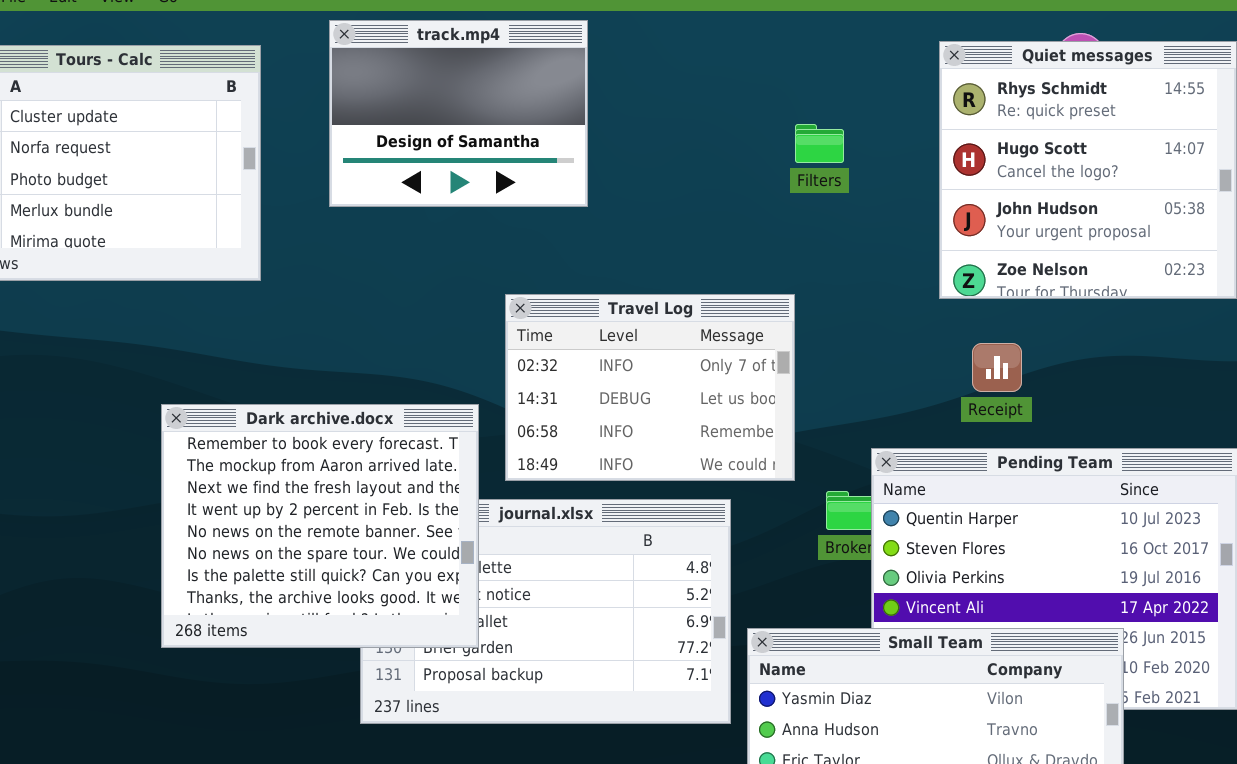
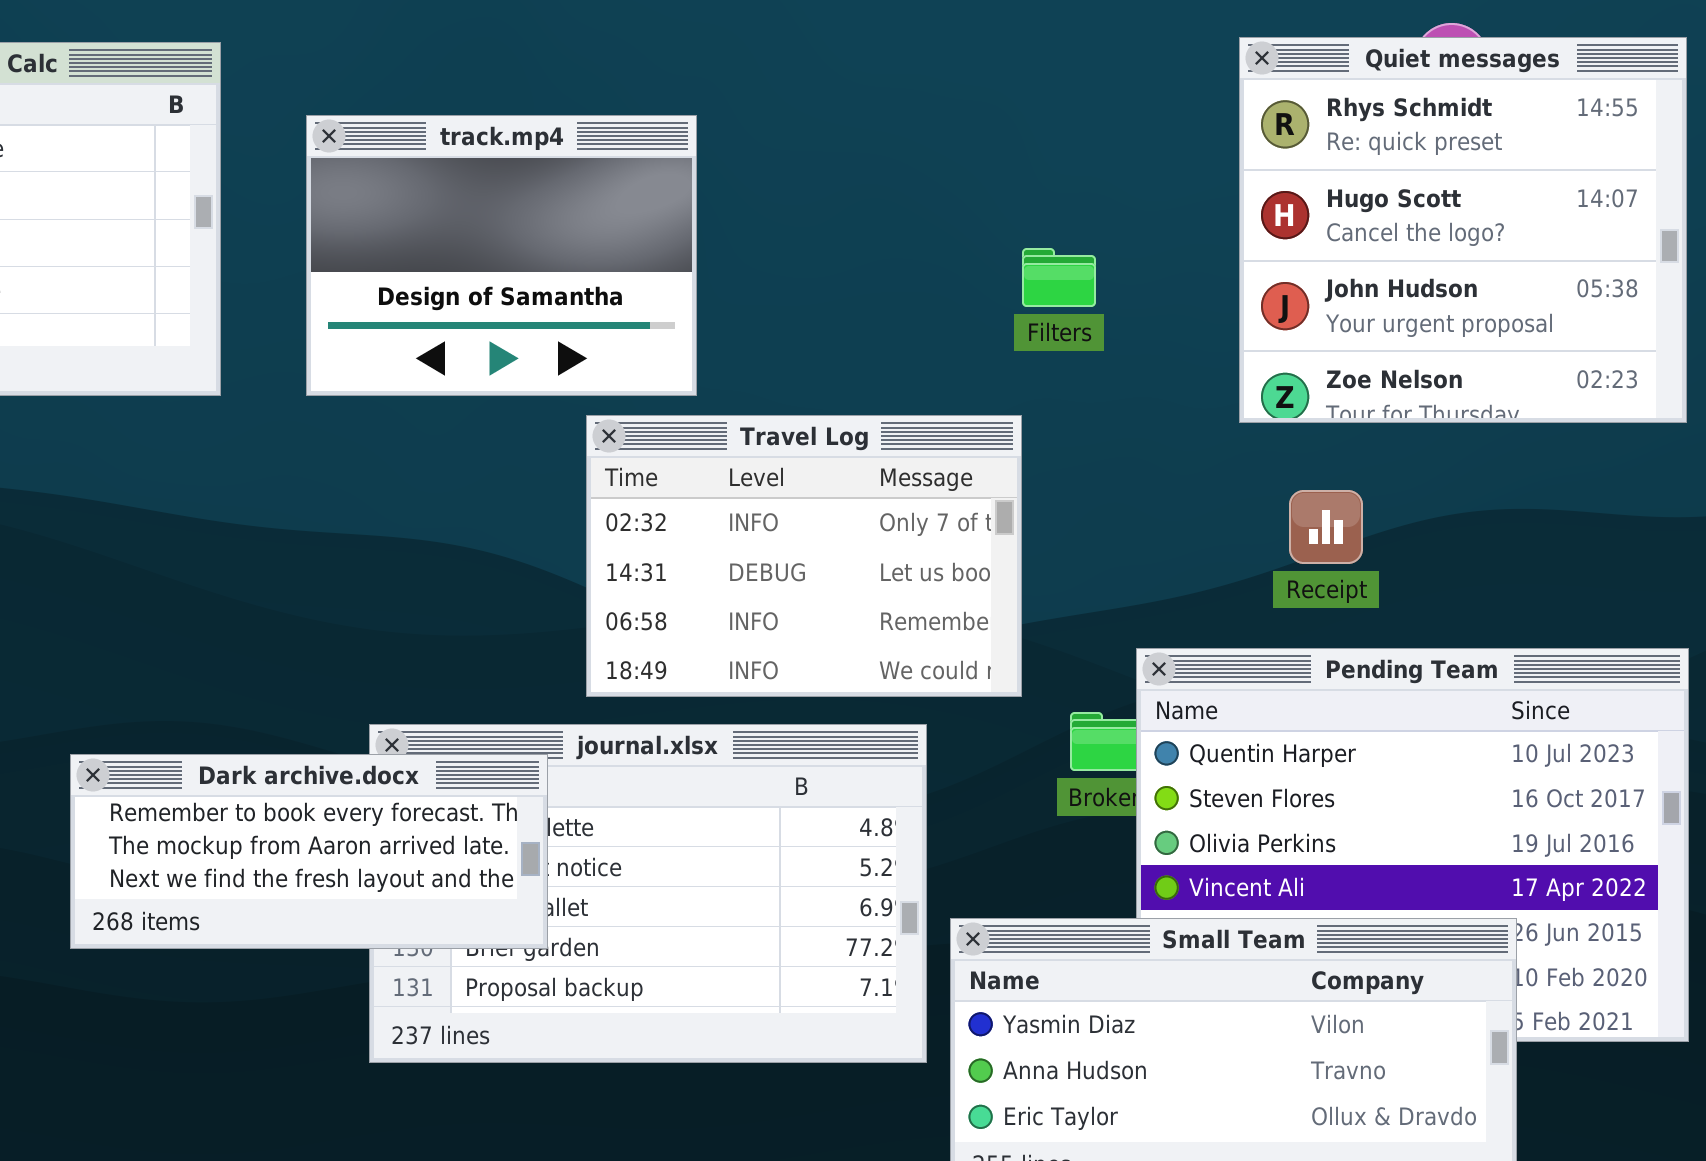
track.mp4: [329,20,588,207] -> [306,115,697,396], moved
Filters: [795,124,844,163] -> [1022,248,1096,307], moved
Dark archive.docx: [161,404,479,648] -> [70,754,548,949], resized

